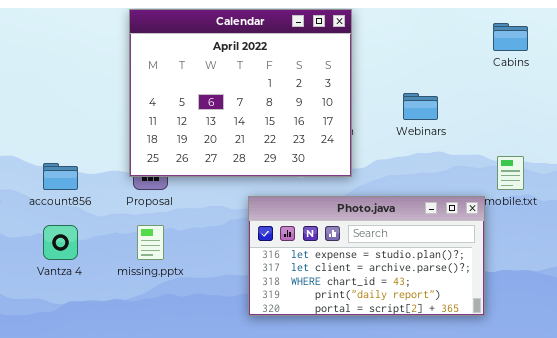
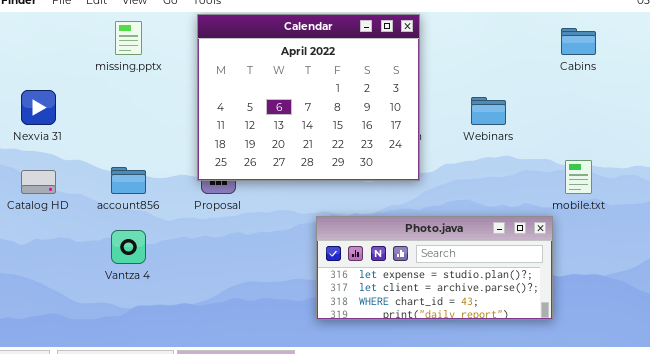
Photo.java: [248,196,485,316] -> [316,216,553,320], resized
missing.pptx: [137,225,164,260] -> [115,21,142,55], moved

